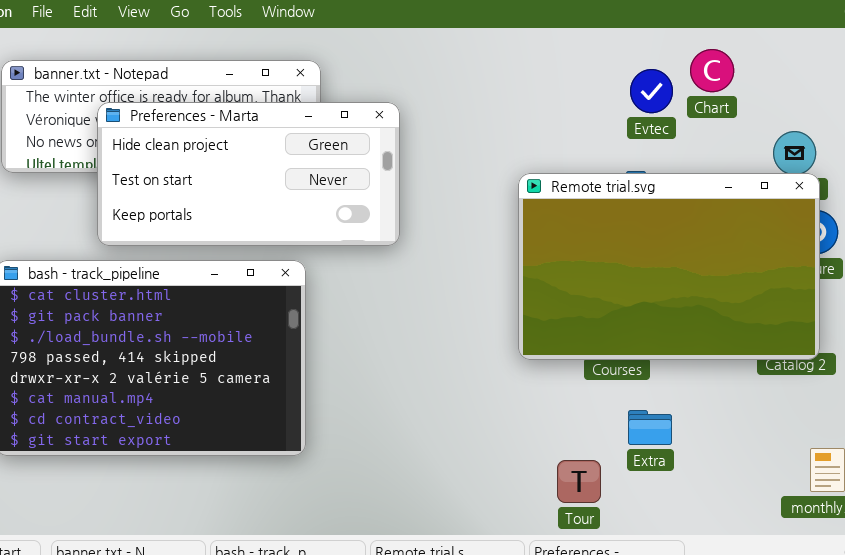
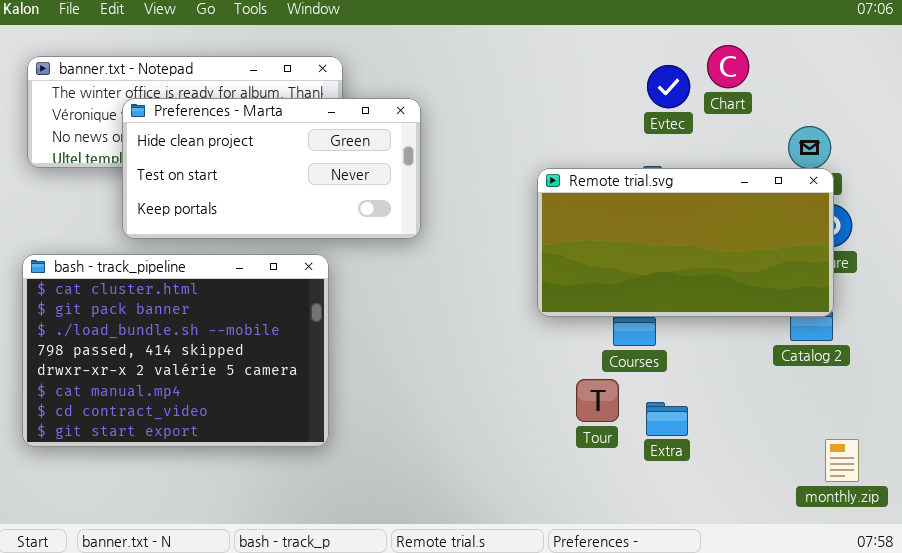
Remote trial.svg: [518,173,820,360] -> [537,168,834,317], resized
Tour: [557,460,601,503] -> [576,379,619,422], moved

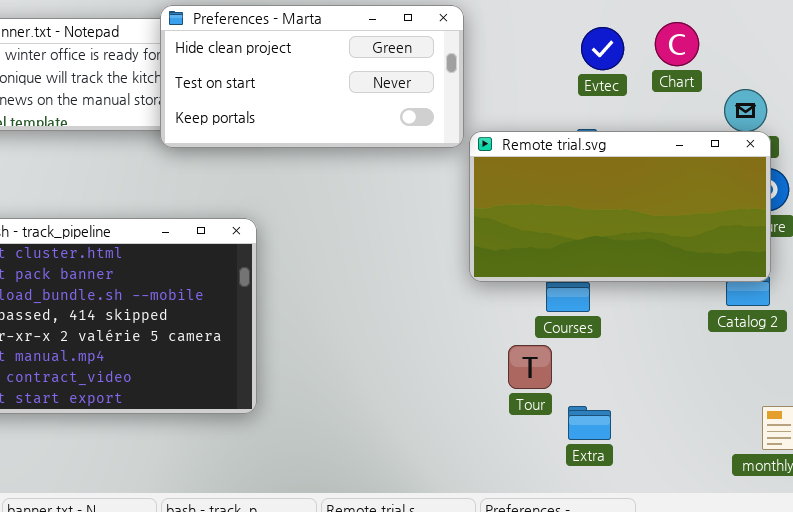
Chart: [707,45,749,88] -> [655,22,699,66], moved
Preferences - Marta: [122,98,421,239] -> [160,5,464,148], moved
Extra: [646,402,688,436] -> [568,406,611,440], moved

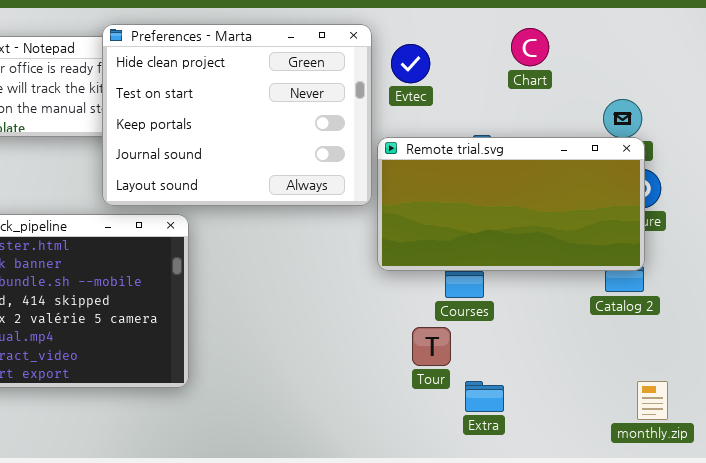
Preferences - Marta: [160,5,464,148] -> [102,24,372,206], resized
Chart: [655,22,699,66] -> [511,28,549,66], moved
Evtec: [581,27,624,70] -> [391,44,430,83], moved

